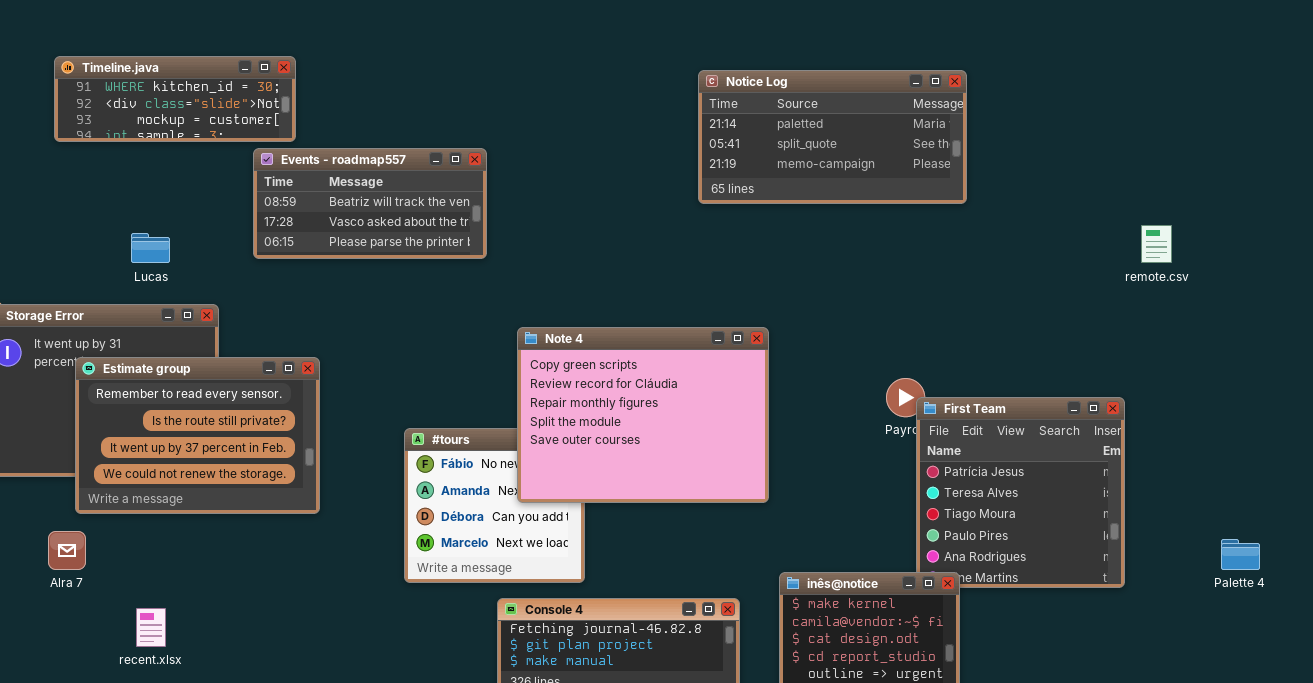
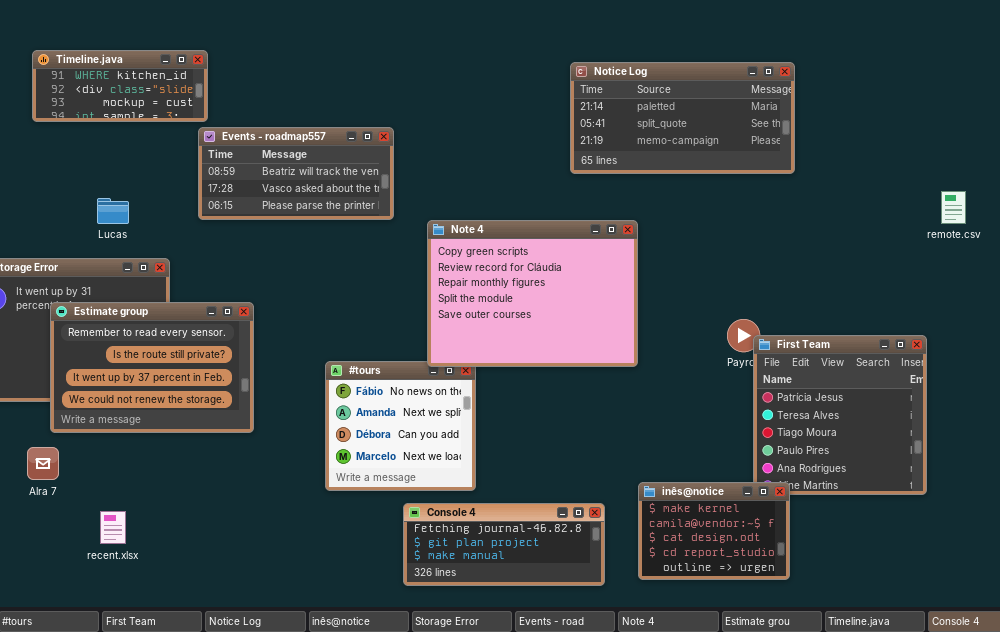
Timeline.java: [54,56,296,142] -> [32,50,208,122], resized
Note 4: [517,327,769,503] -> [427,220,638,367], moved

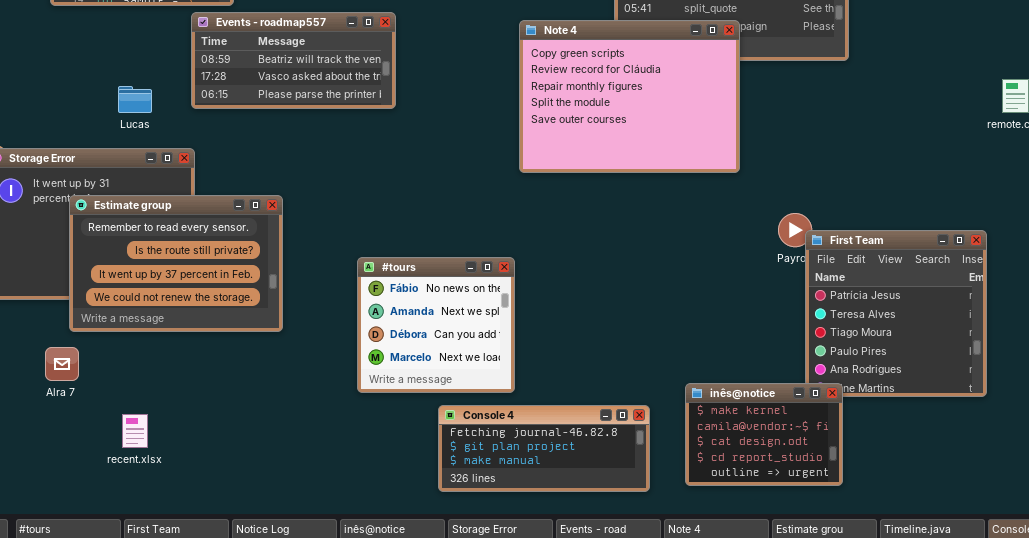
Events - roadmap557: [198,127,394,220] -> [191,12,396,109], moved
Note 4: [427,220,638,367] -> [519,20,740,173], moved

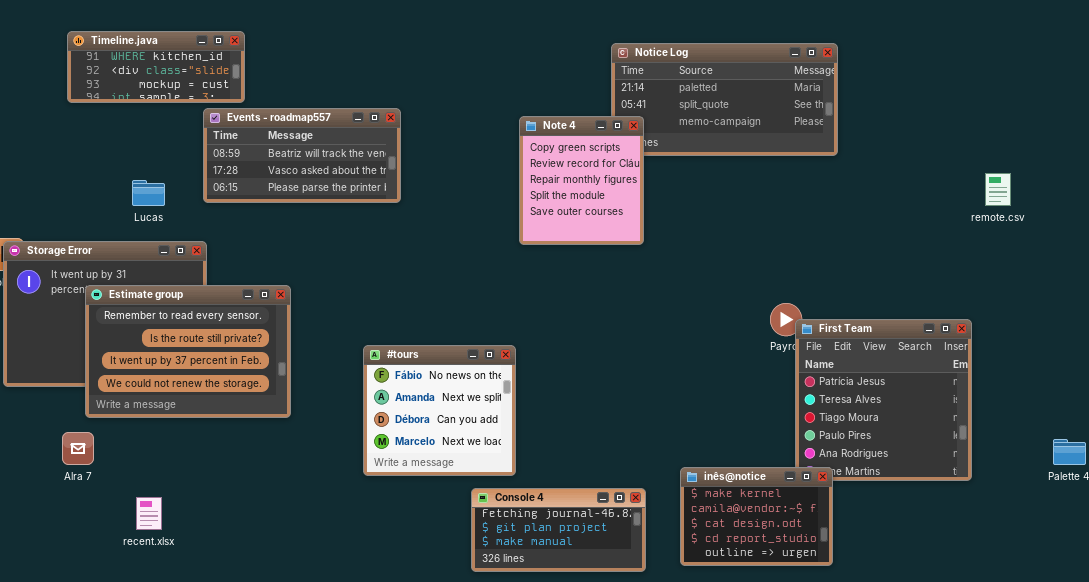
Note 4: [519,20,740,173] -> [519,116,644,245], resized
Console 4: [438,405,650,492] -> [471,488,646,572], resized

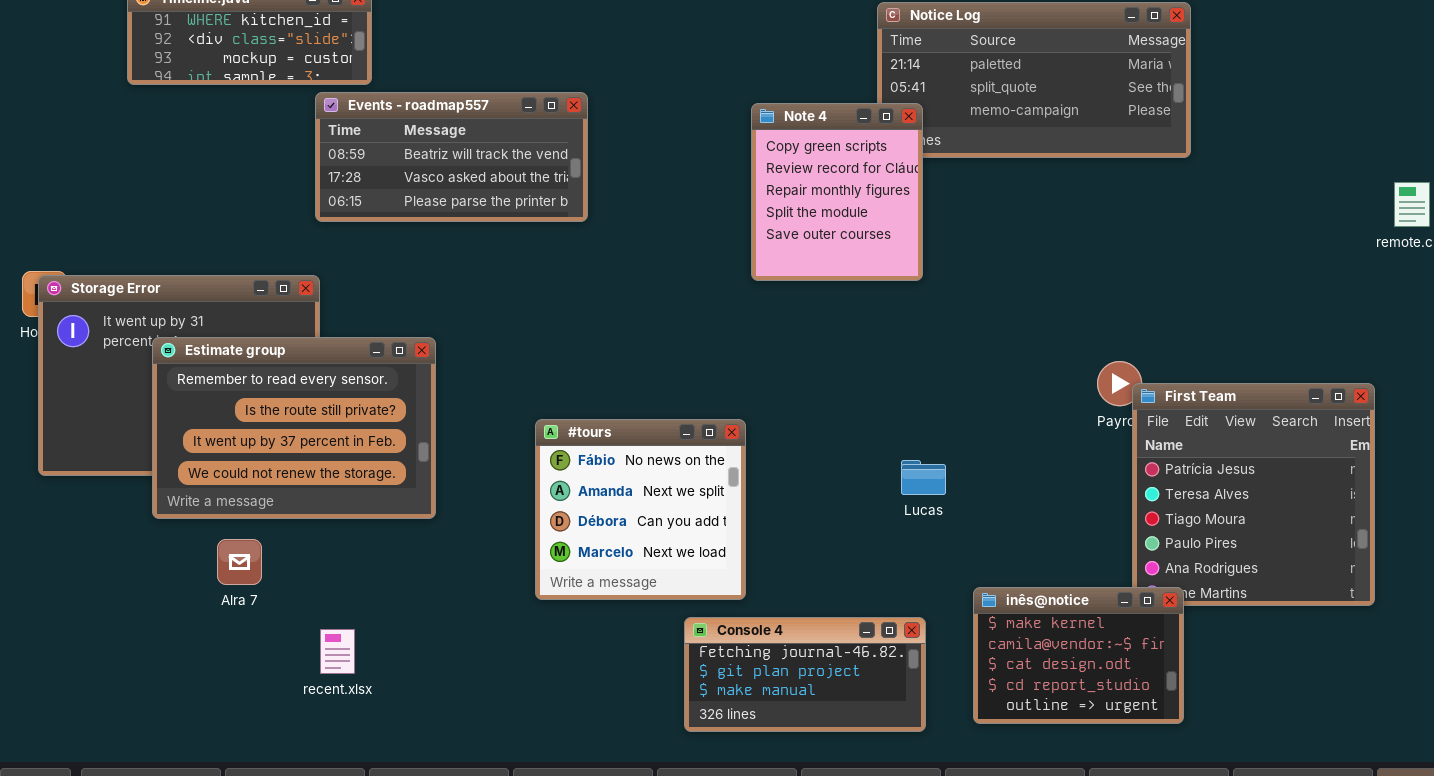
Lucas: [132,180,165,206] -> [901,460,946,495], moved
Alra 7: [62,432,94,465] -> [217,539,262,585], moved
recent.xlsx: [136,497,162,530] -> [320,629,355,674], moved

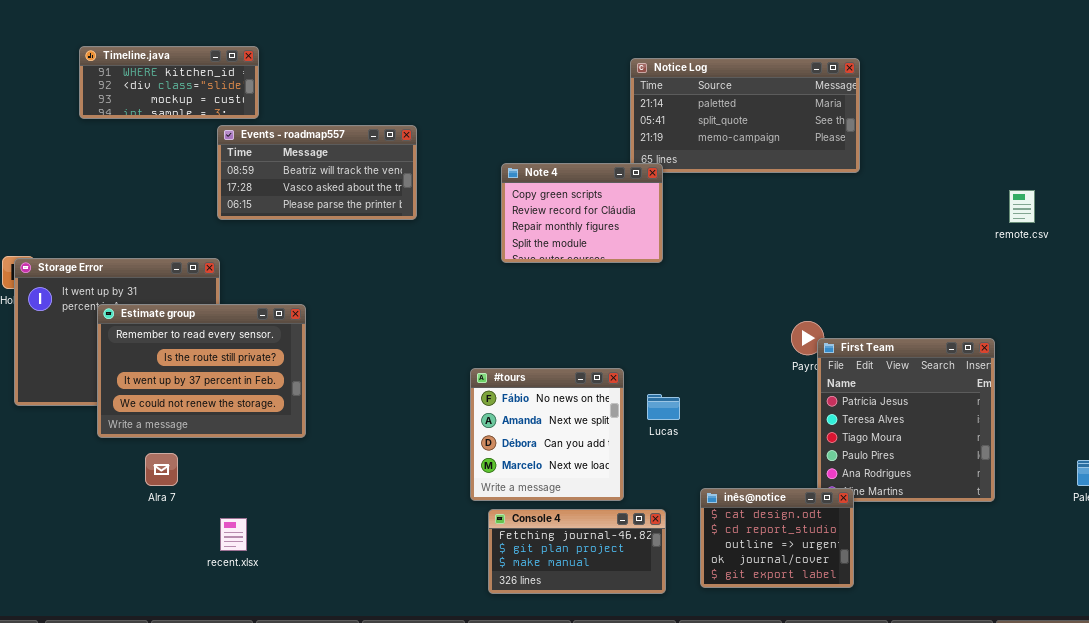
Note 4: [751,103,923,281] -> [501,163,663,263], resized
#tours: [535,419,746,600] -> [470,368,624,501], moved
inês@notice: [973,587,1184,724] -> [700,488,854,588], scrolled down 2 rows

